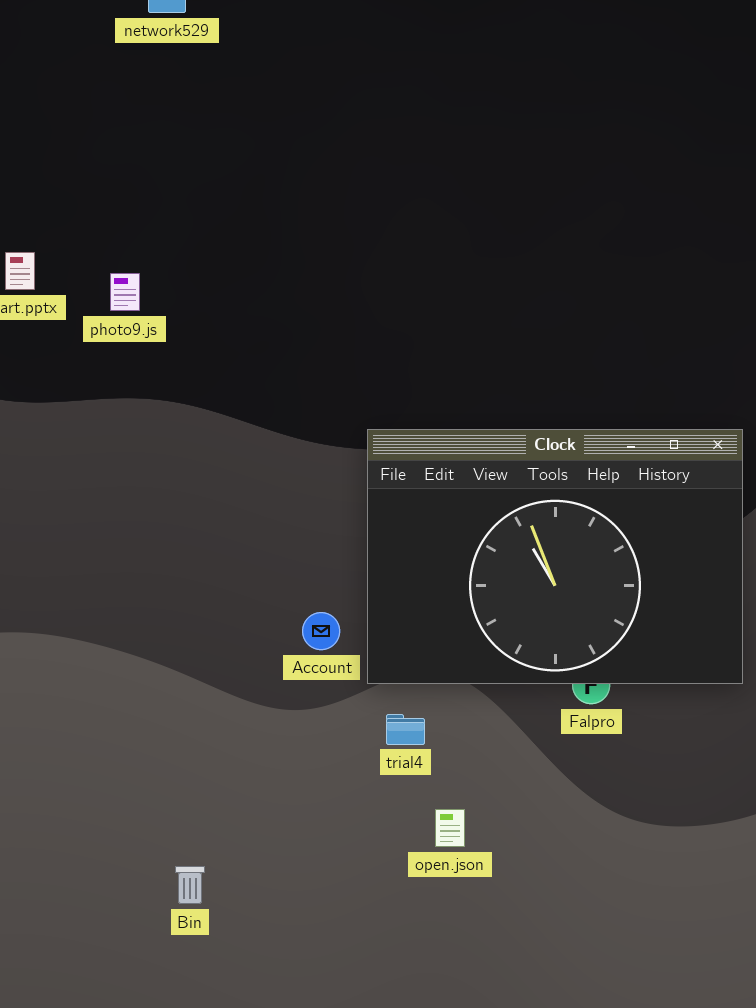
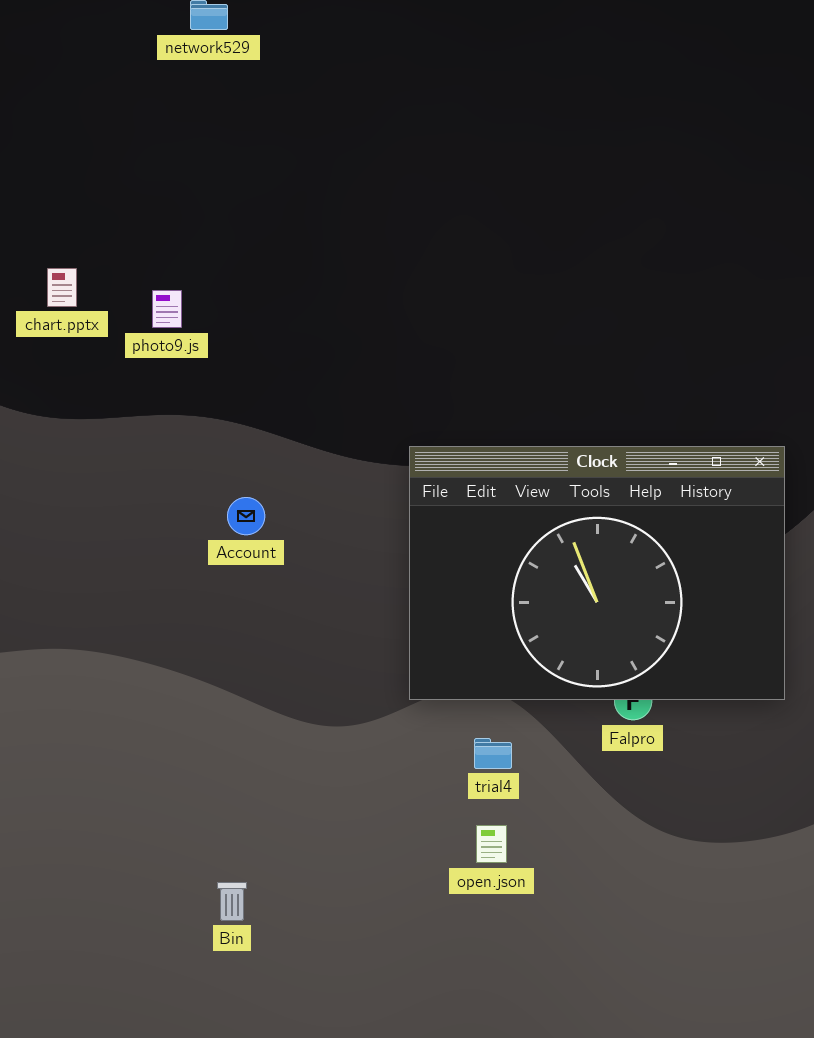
Account: [302,612,340,650] -> [227,497,265,535], moved
trial4: [386,714,425,745] -> [474,738,512,769], moved

